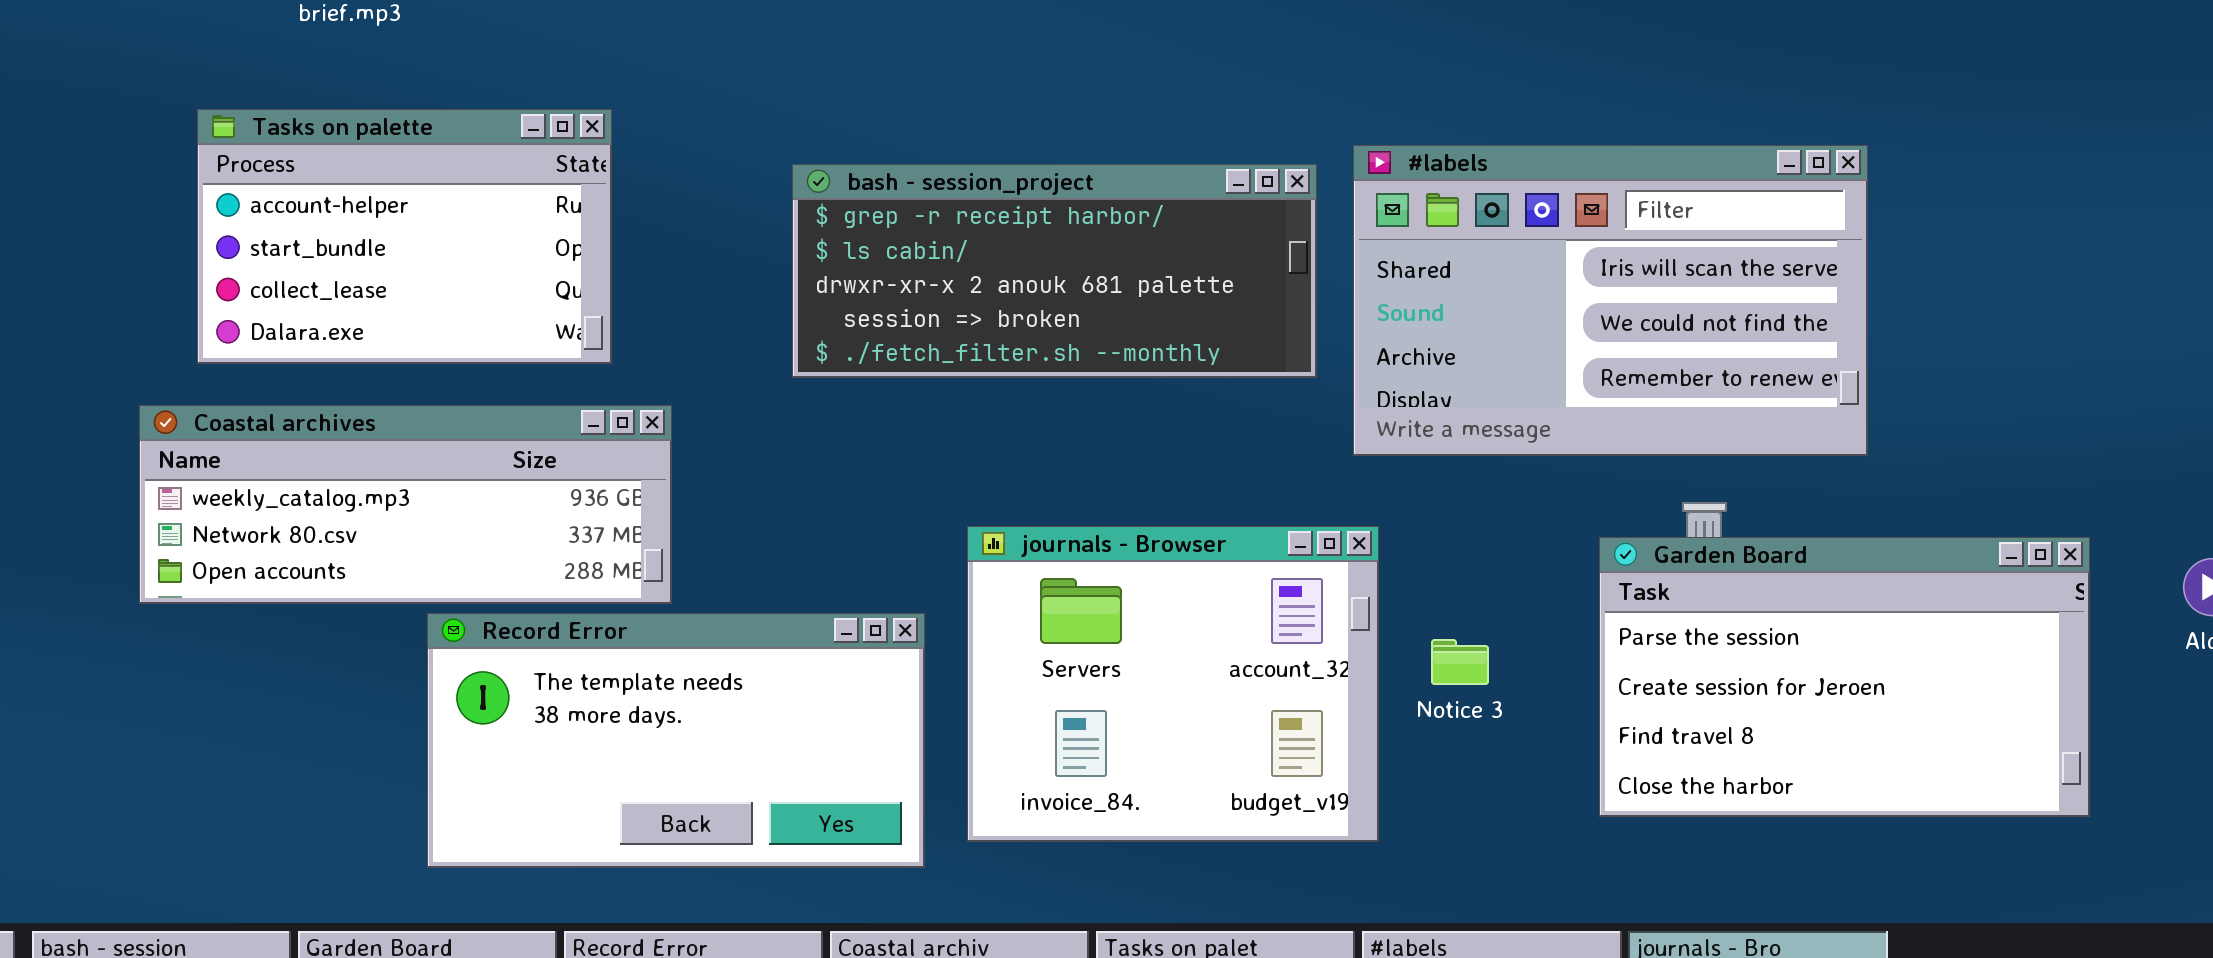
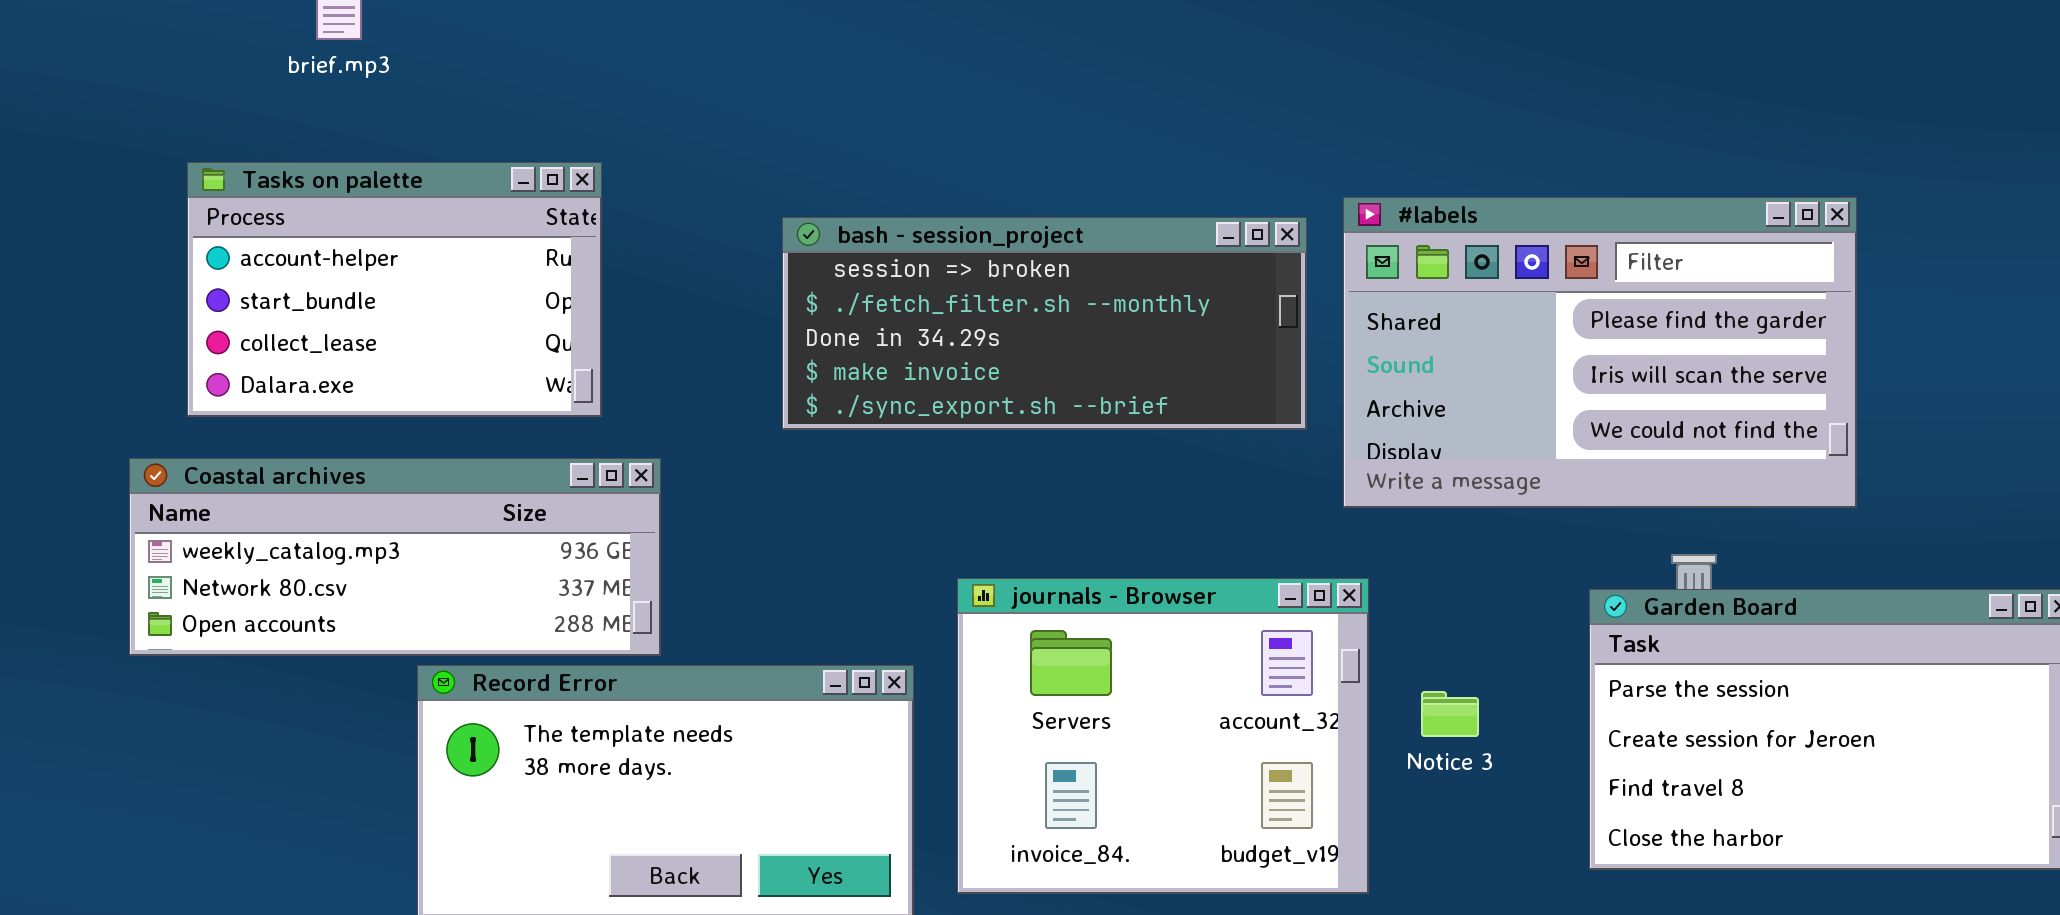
#labels: [1353,145,1868,456] -> [1343,197,1857,508], scrolled up 1 row
bash - session_project: [792,164,1317,378] -> [782,217,1307,430], scrolled down 3 rows

